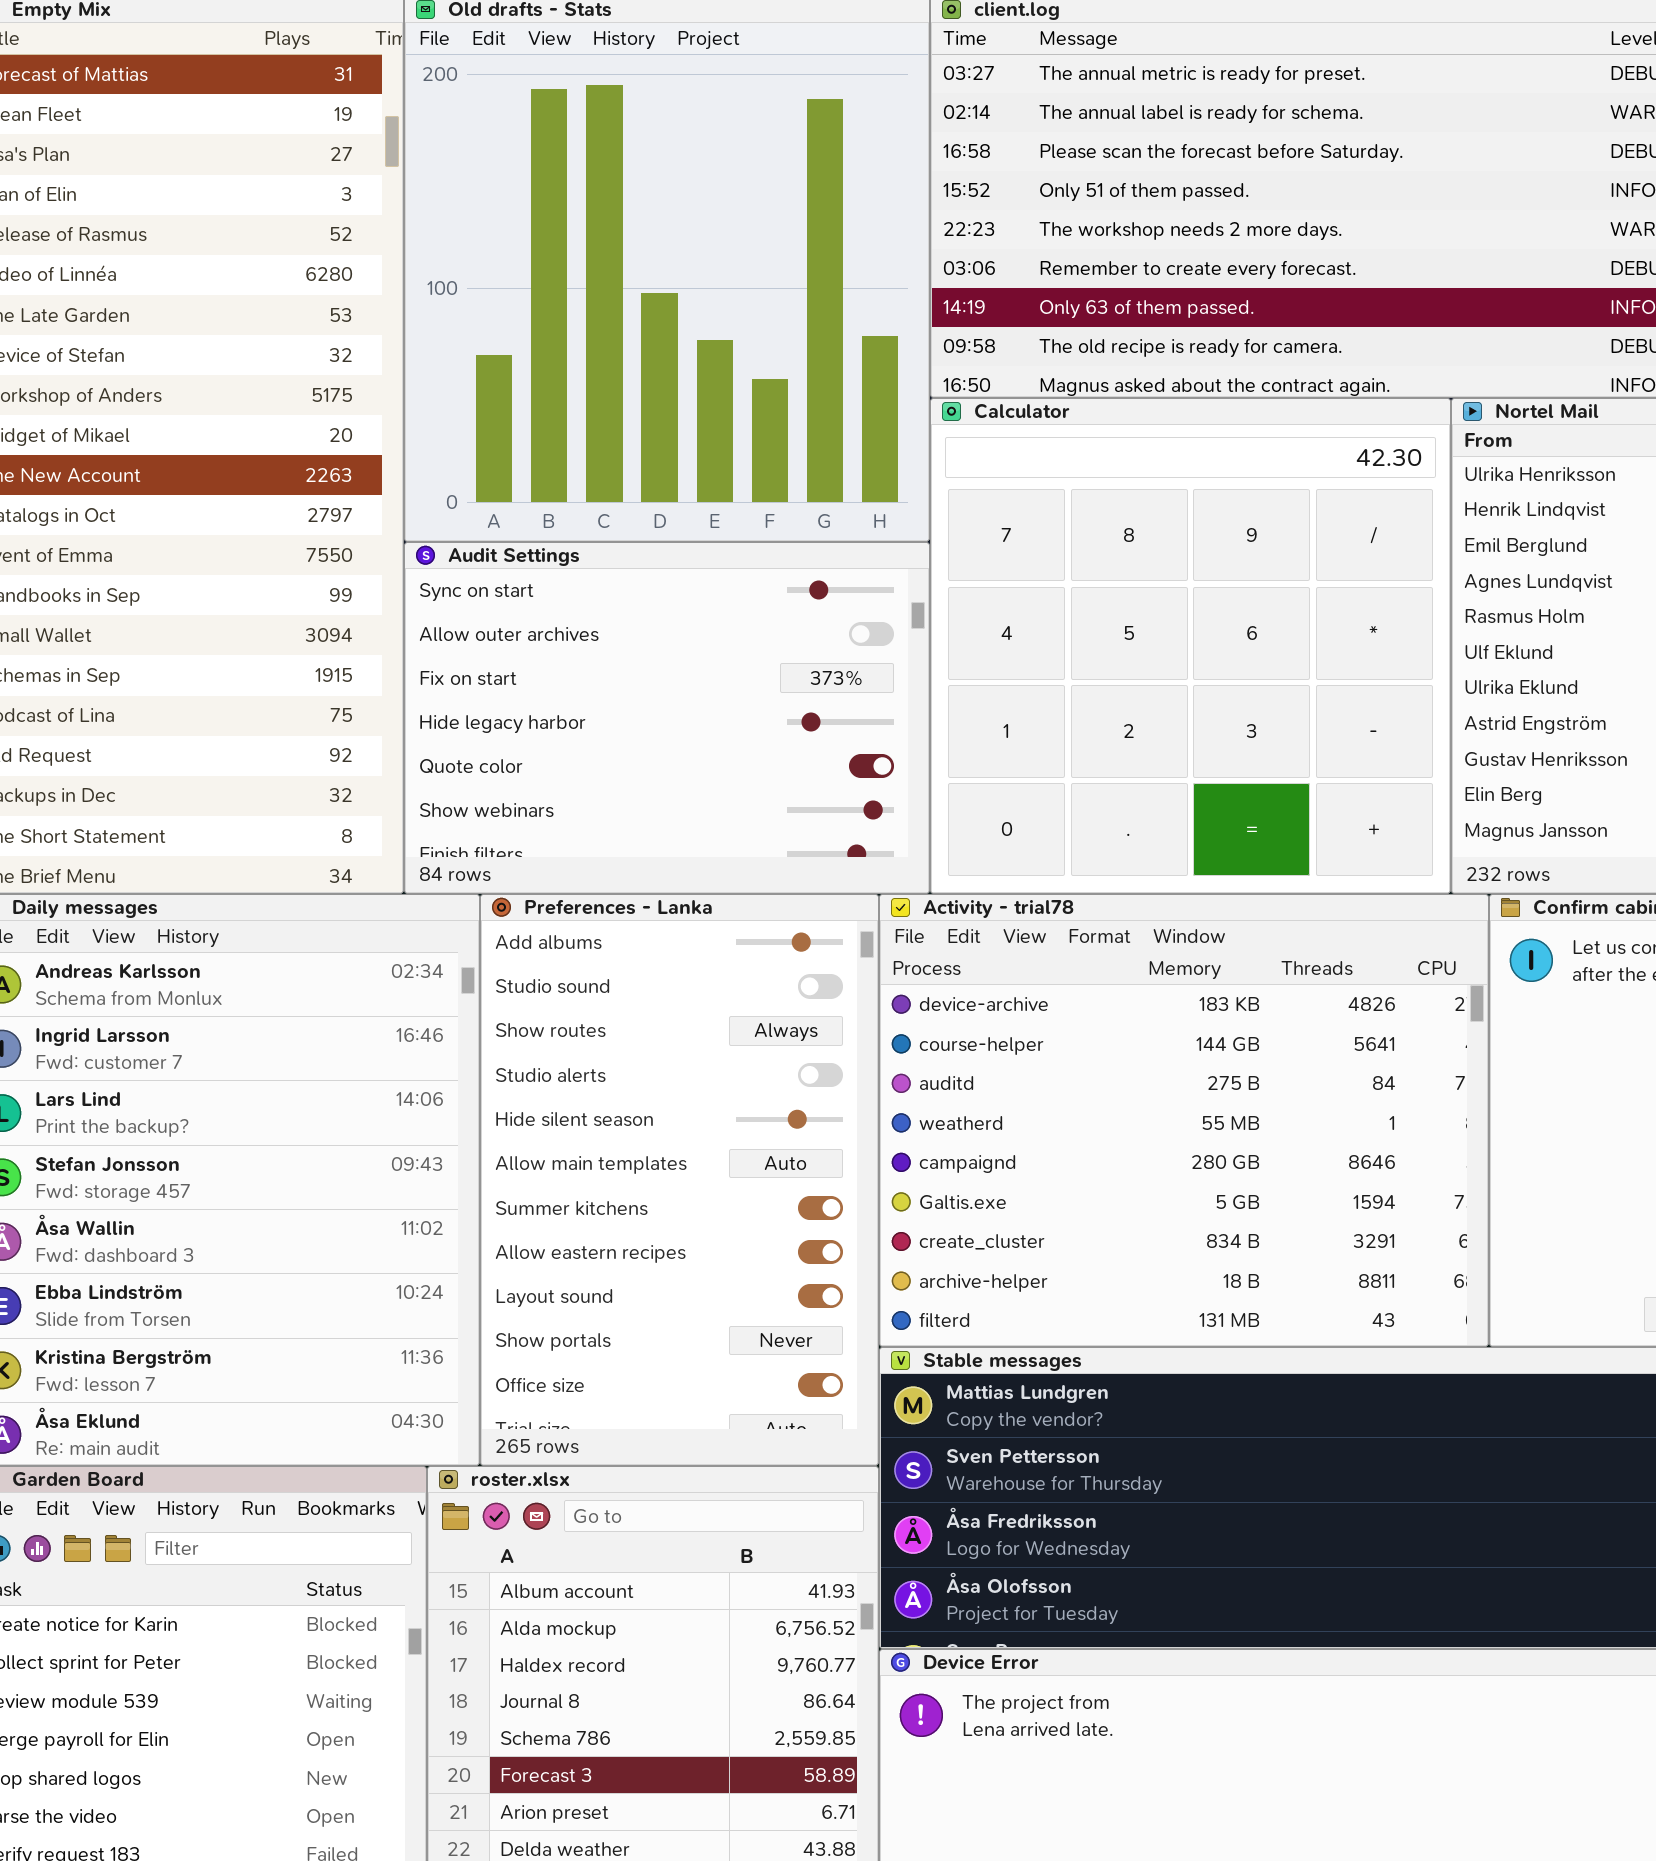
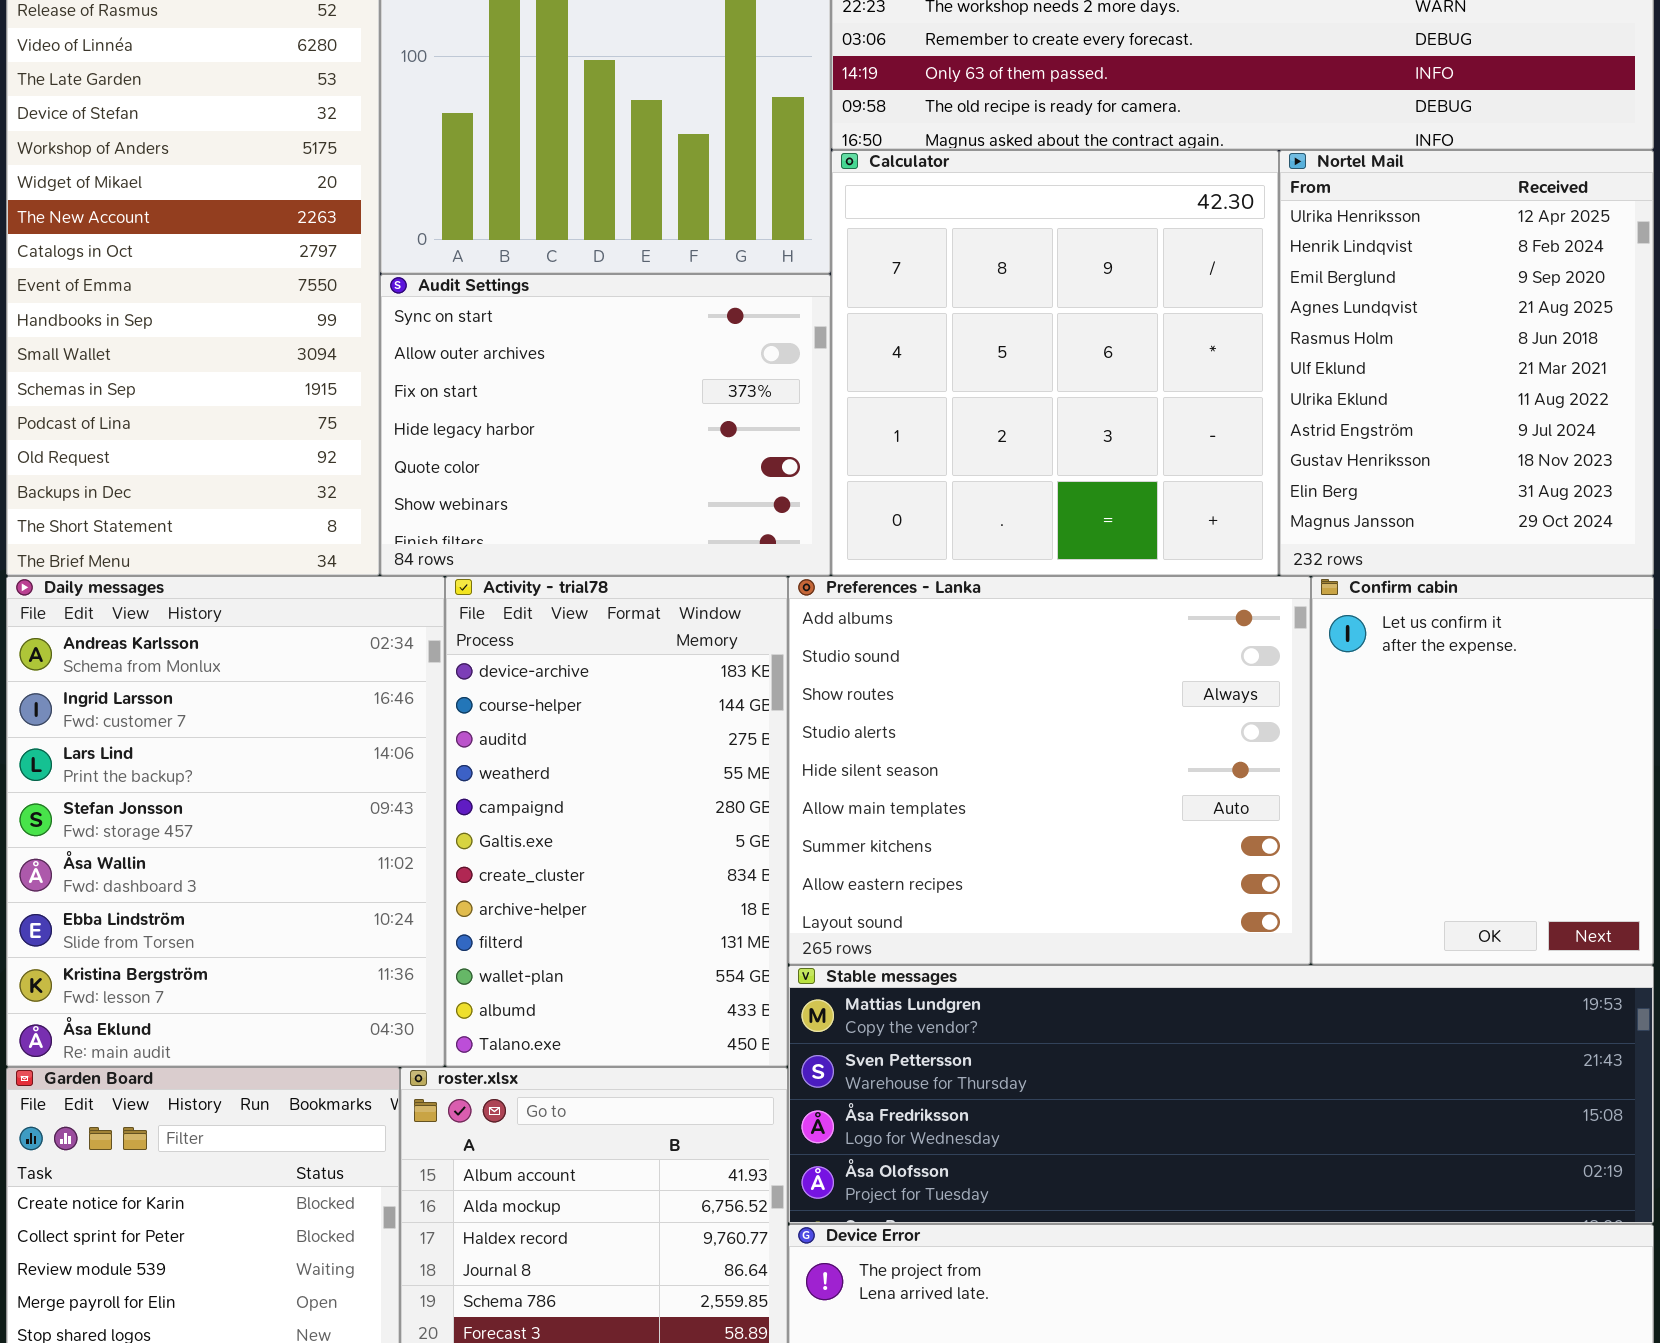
Preferences - Lanka: [480,894,879,1466] -> [788,576,1311,965], moved, resized
Activity - trial78: [879,894,1489,1347] -> [445,576,788,1067], moved, resized

